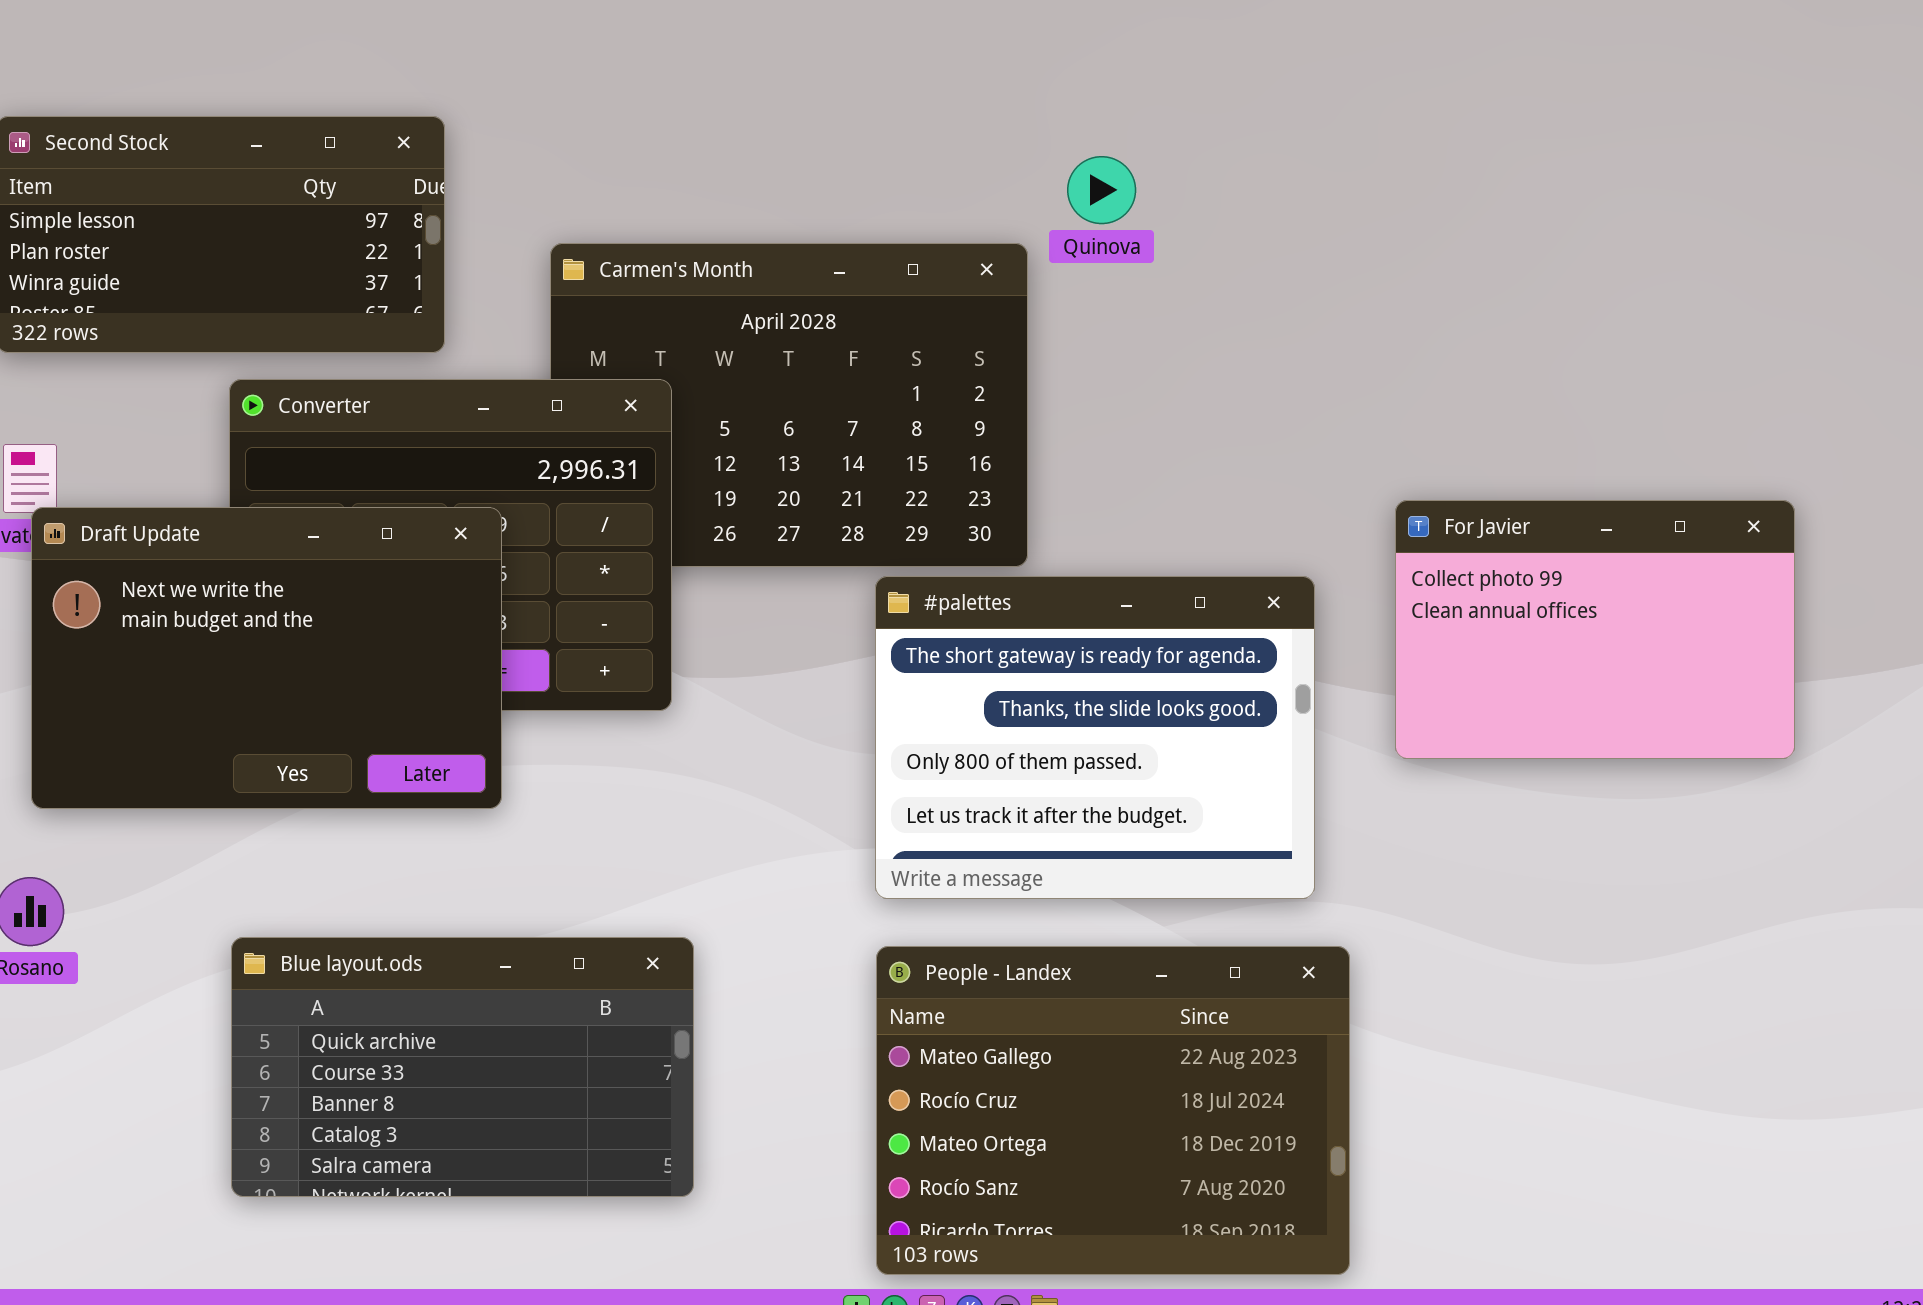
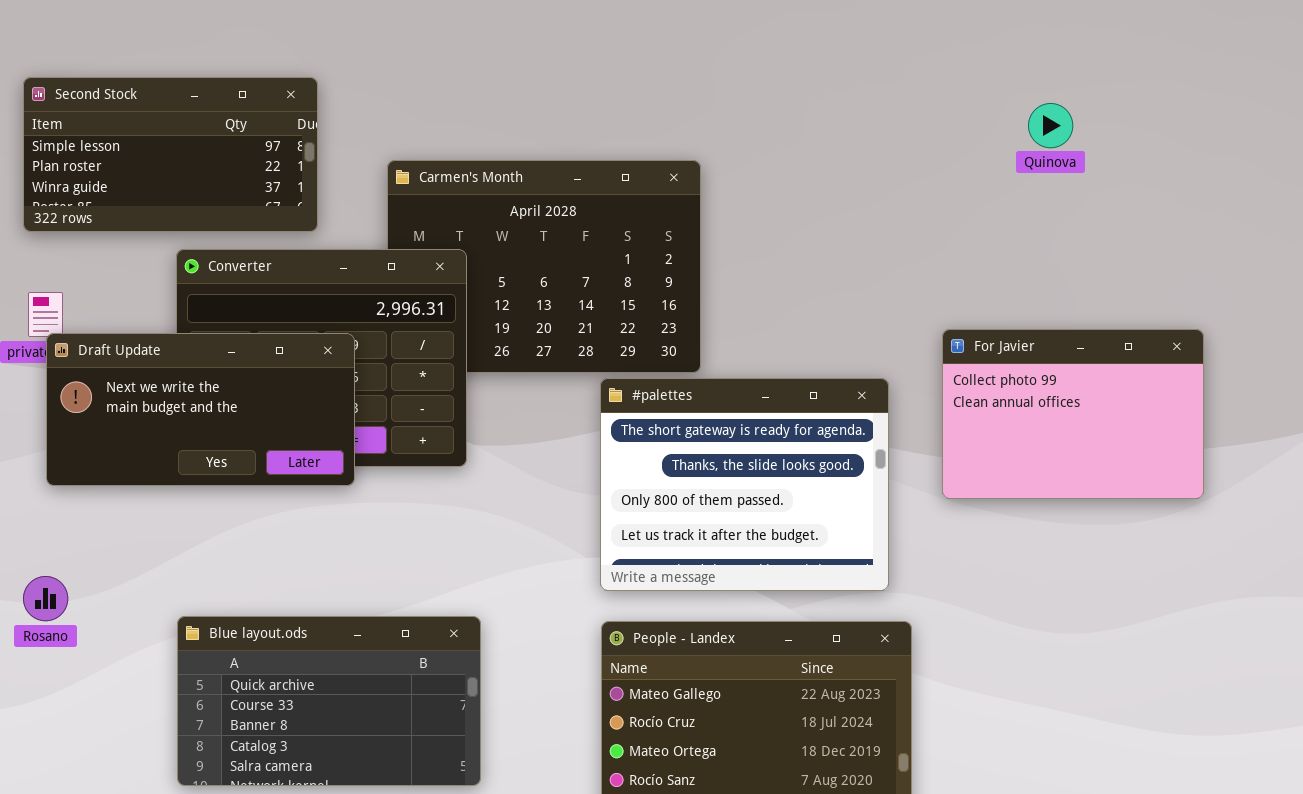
Quinova: [1067,156,1136,224] -> [1028,103,1073,148], moved
Draft Update: [31,507,502,809] -> [46,333,355,486], resized

